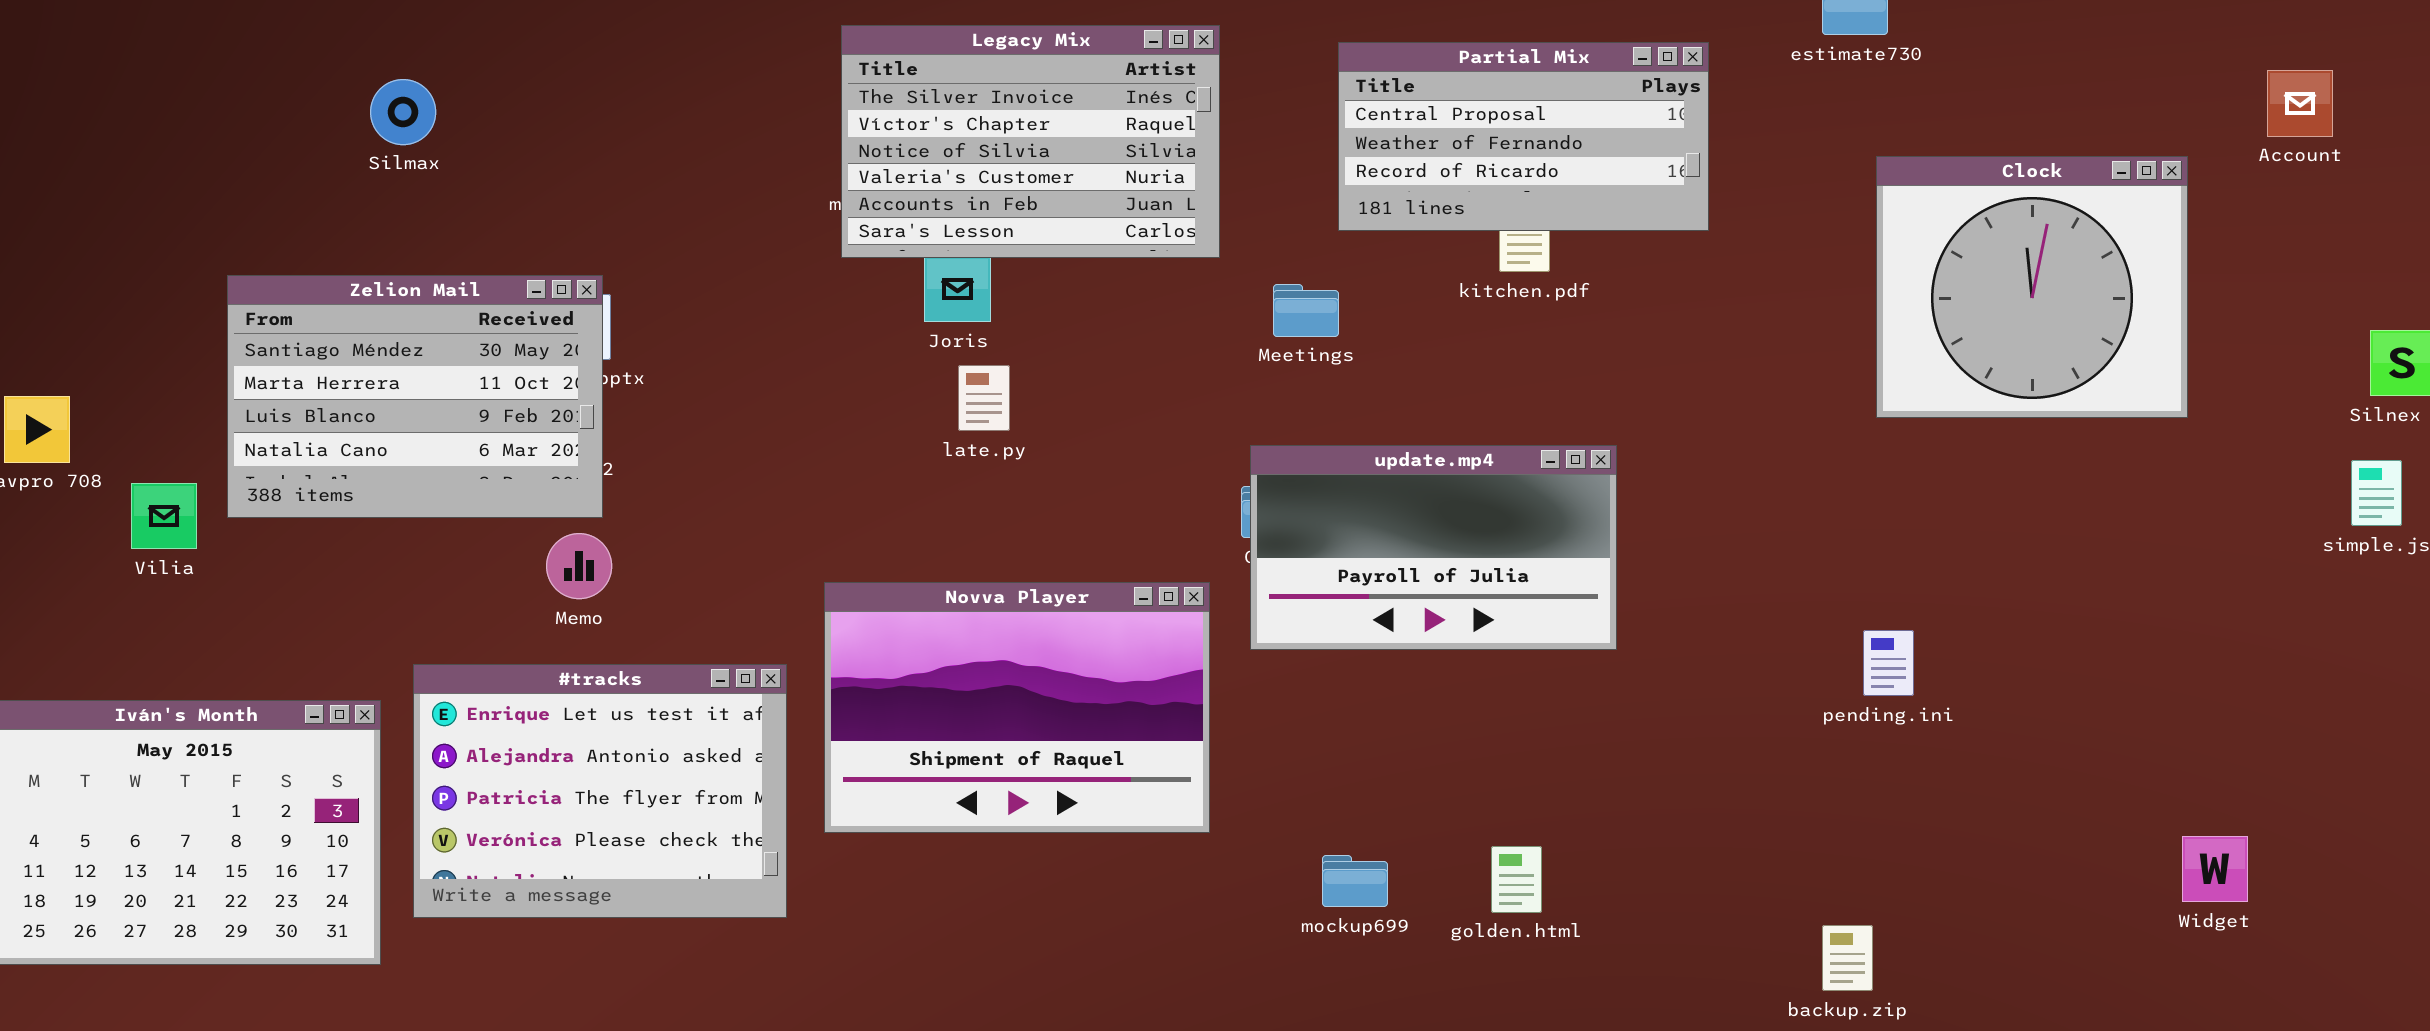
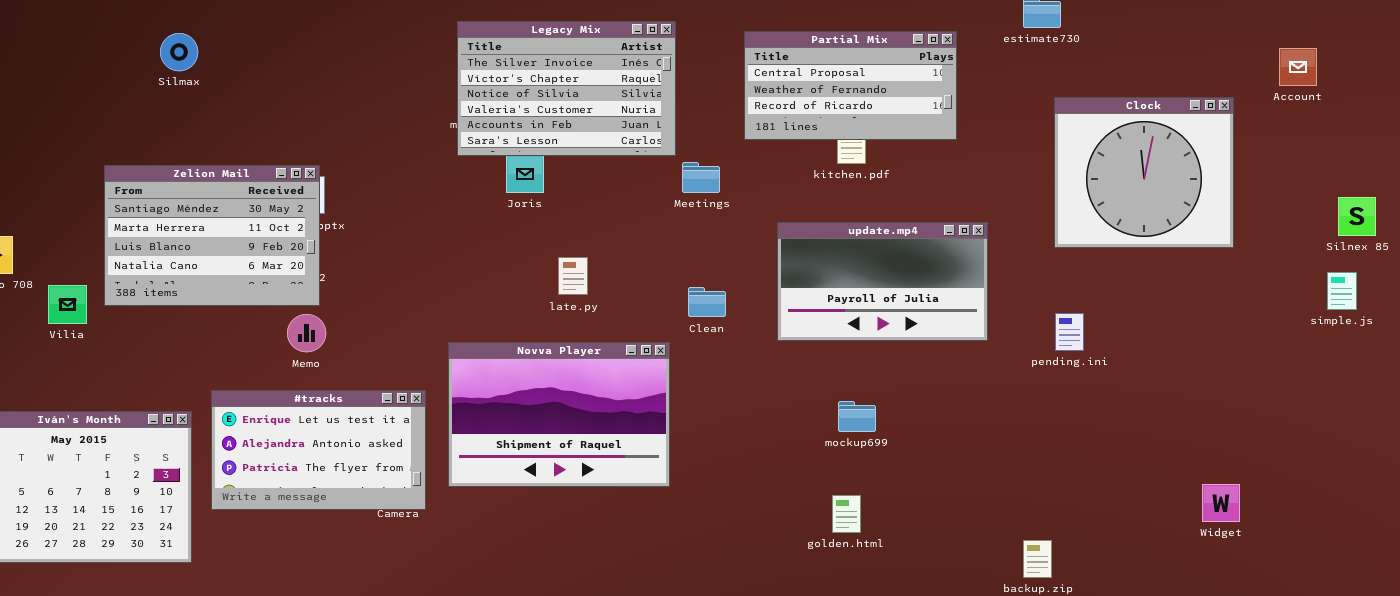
Silmax: [370,79,436,145] -> [160,33,198,71], moved
Meetings: [1273,284,1339,337] -> [682,162,720,193], moved
late.py: [958,365,1010,431] -> [558,257,588,295], moved
update.mp4: [1250,445,1617,650] -> [777,222,988,341], moved
pending.ini: [1863,630,1914,696] -> [1055,313,1084,351], moved
#tracks: [413,664,787,918] -> [211,390,426,510], resized
Widget: [2182,836,2248,902] -> [1202,484,1240,522], moved
mockup699: [1322,855,1388,907] -> [838,401,876,432], moved

